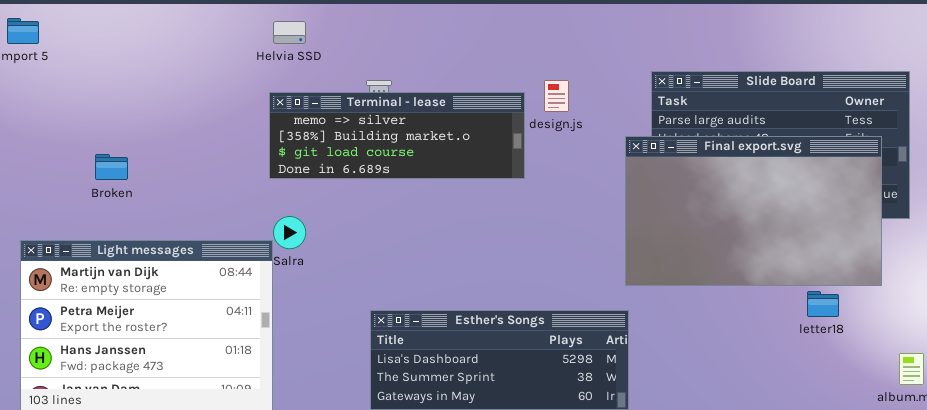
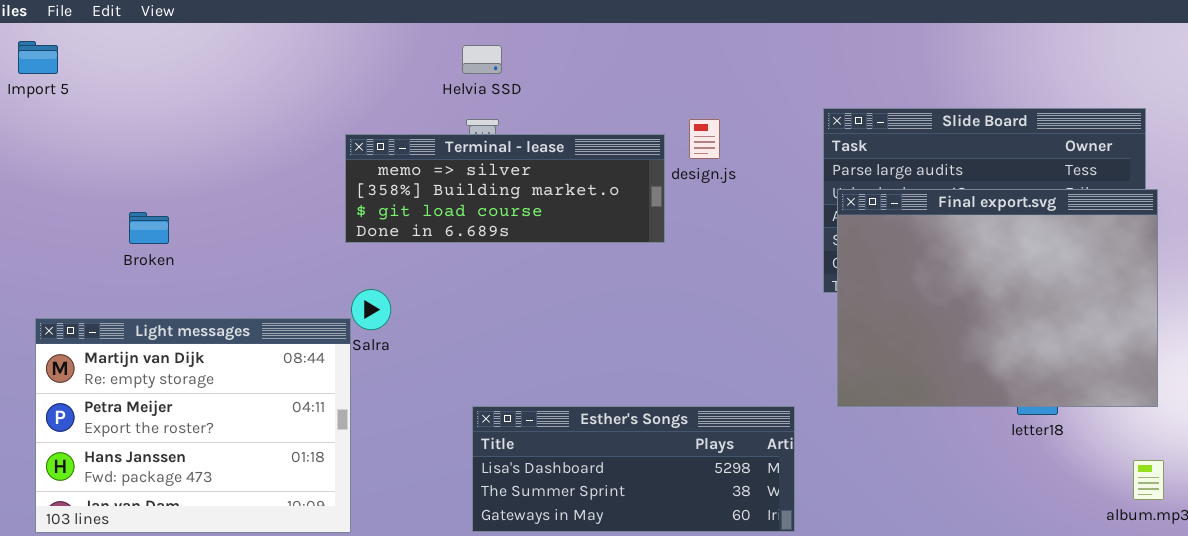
Helvia SSD: [273,21,306,44] -> [462,45,502,74], moved
Final export.svg: [625,136,882,286] -> [837,189,1158,407], moved, resized

